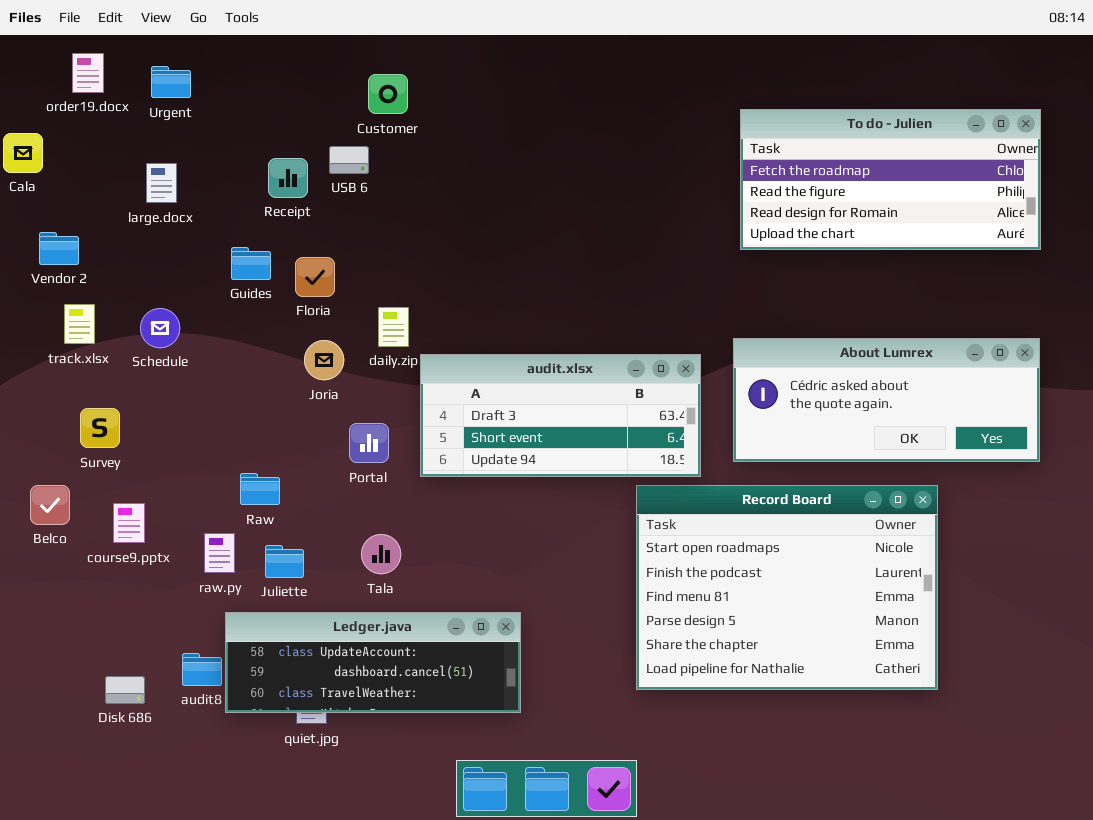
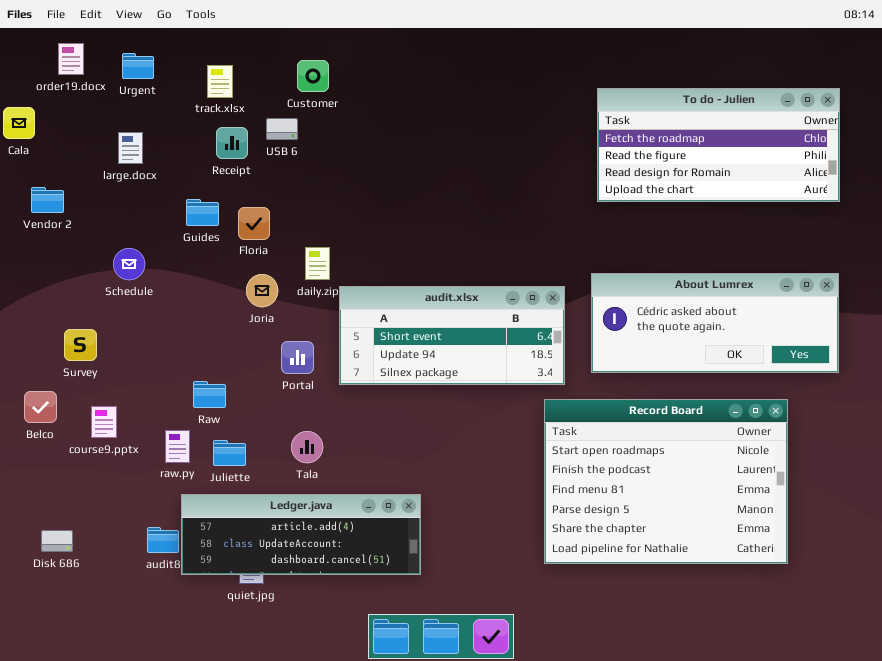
track.xlsx: [64,304,95,344] -> [207,65,233,98], moved
audit.xlsx: [420,354,701,477] -> [339,286,565,385], scrolled down 1 row
Record Board: [636,485,938,690] -> [544,399,788,564], moved
Ledger.java: [225,612,521,713] -> [181,494,421,575], scrolled up 1 row
Disk 686: [105,676,145,704] -> [41,530,73,552], moved

